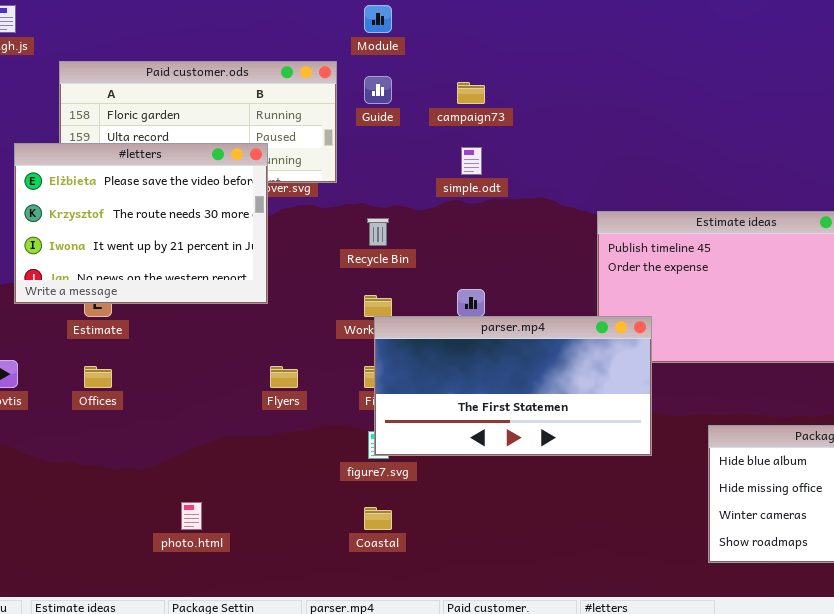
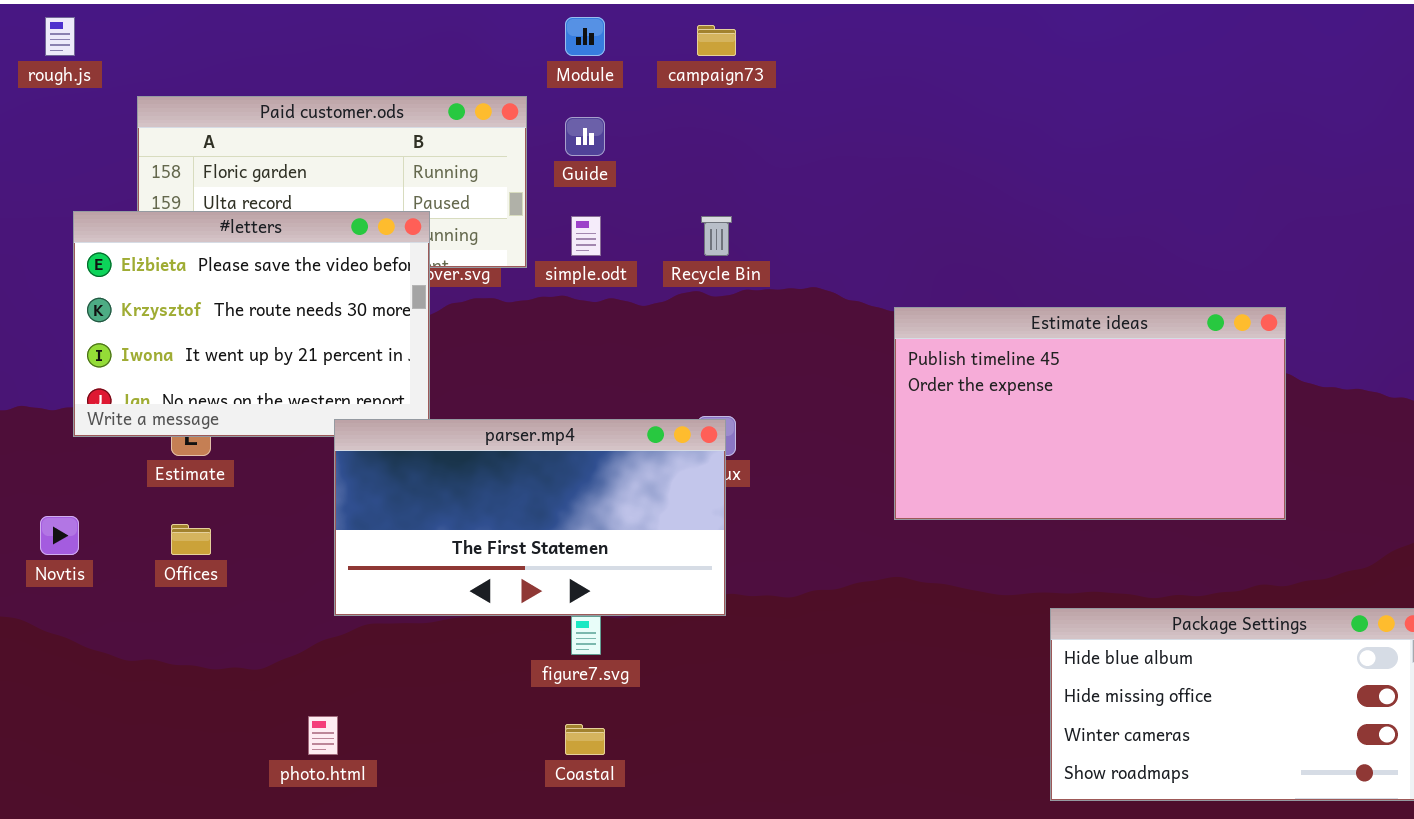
campaign73: [457,82,485,104] -> [697,25,736,56], moved
simple.odt: [461,147,482,175] -> [571,216,601,256], moved
Recycle Bin: [367,218,389,246] -> [701,216,732,256], moved
parser.mp4: [374,316,652,456] -> [334,419,726,616], moved

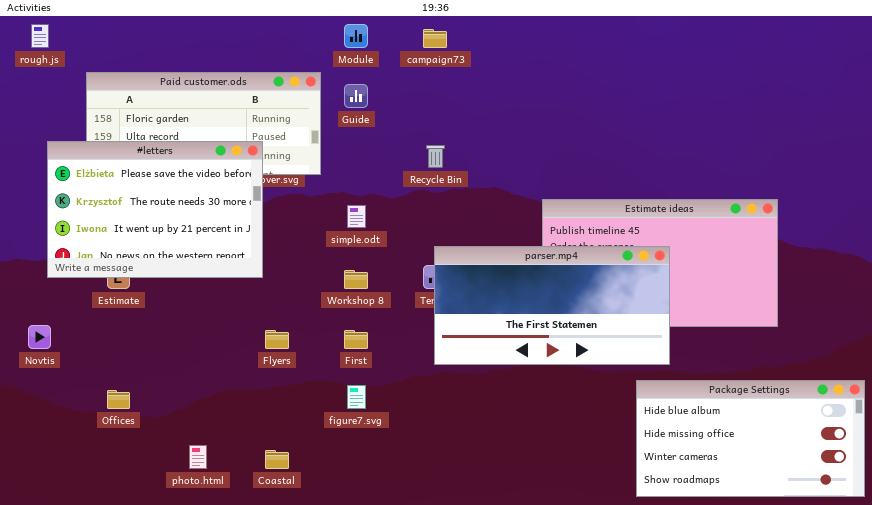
simple.odt: [571,216,601,256] -> [347,205,366,228], moved
parser.mp4: [334,419,726,616] -> [434,246,670,365], moved
Offices: [171,524,211,555] -> [107,390,130,409], moved
Coastal: [565,724,605,755] -> [265,450,289,469], moved

